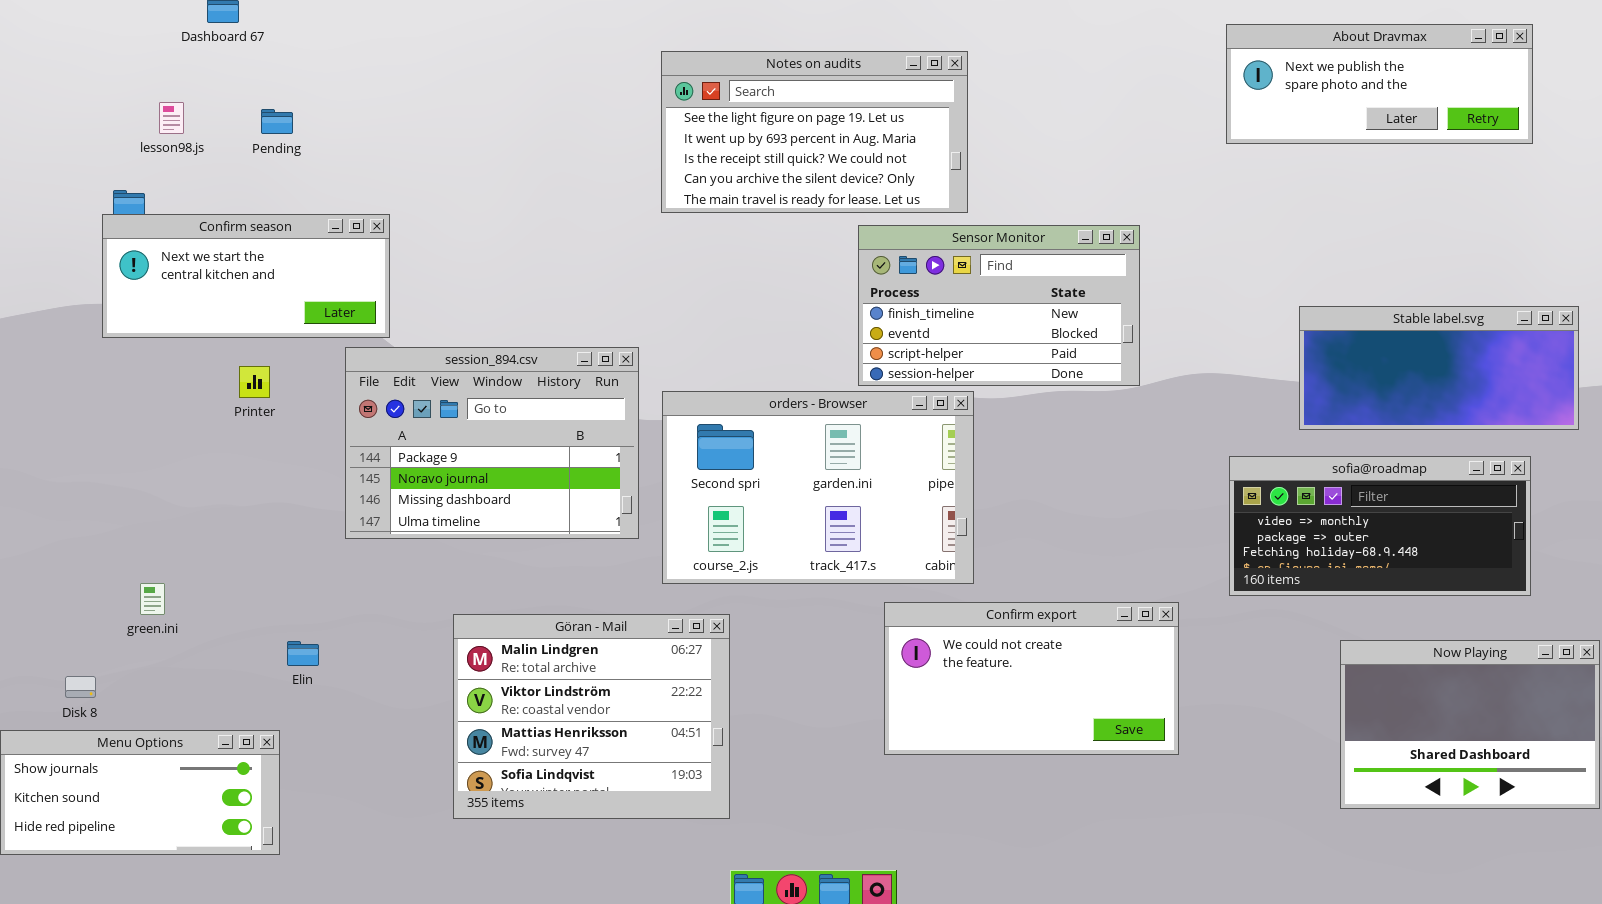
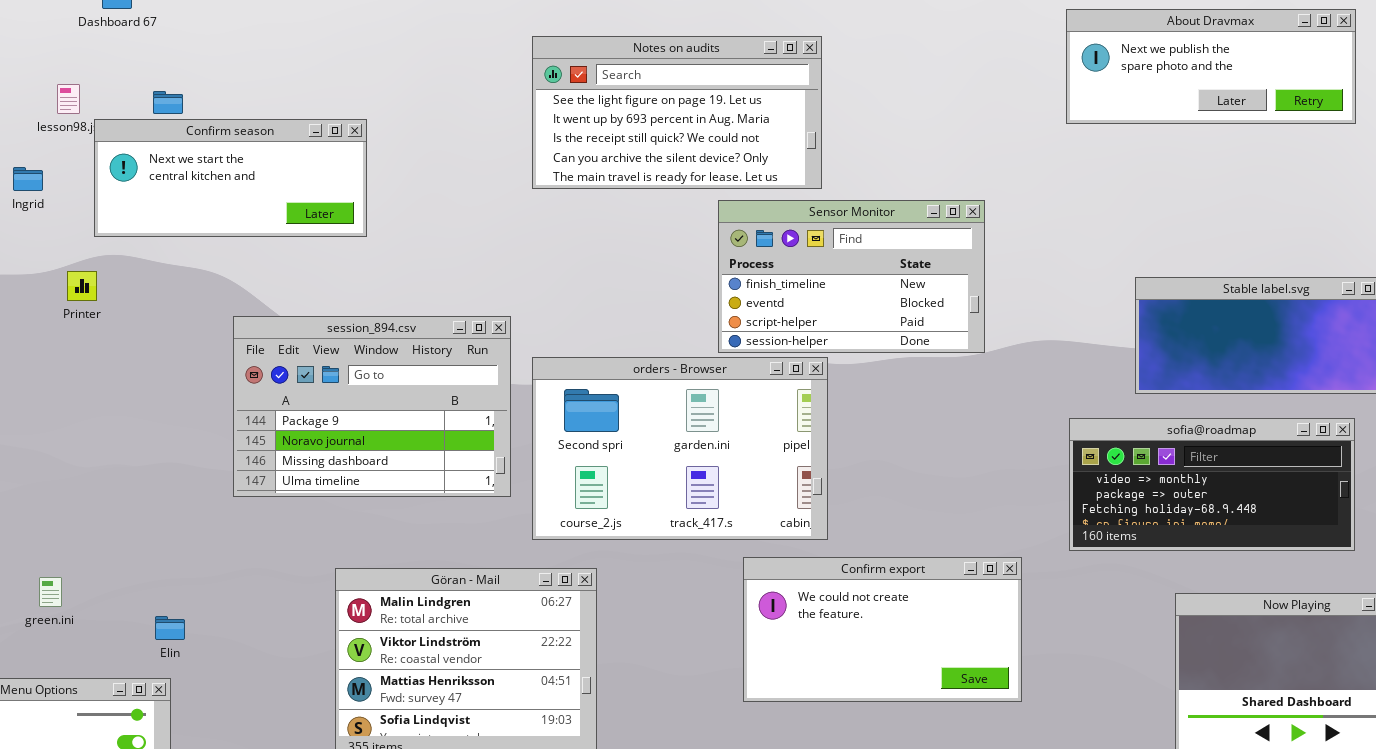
Confirm season: [102,214,390,338] -> [94,119,367,237], moved
Printer: [239,366,270,398] -> [67,271,97,301], moved
green.ini: [140,583,165,615] -> [39,577,62,607], moved
Elin: [287,641,319,666] -> [155,616,185,640], moved

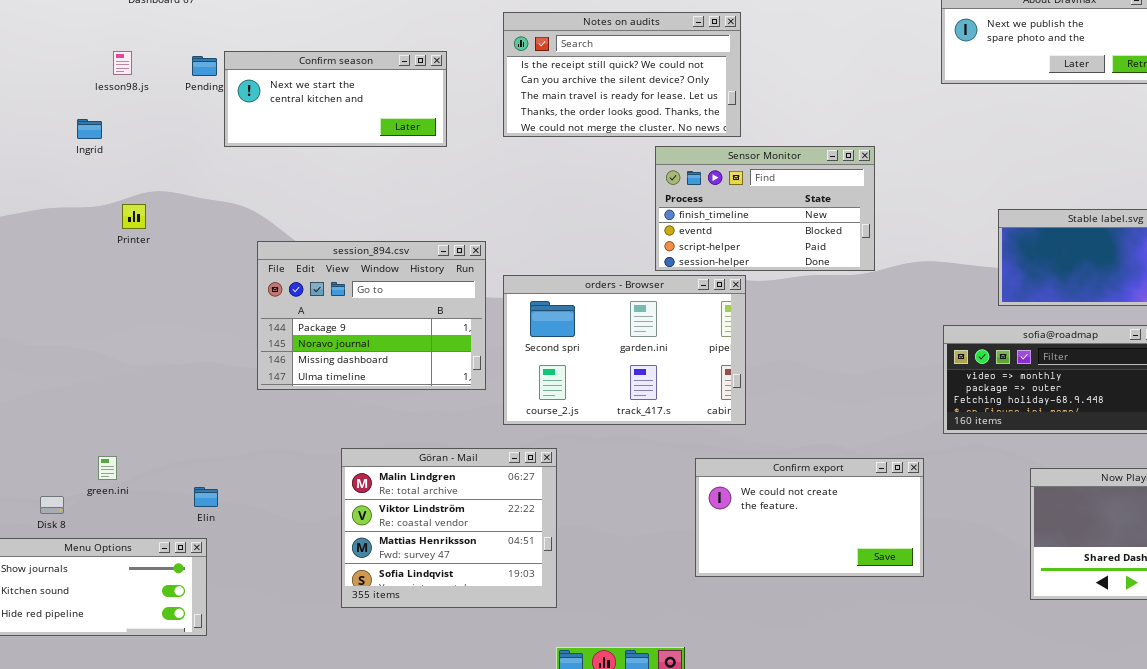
Notes on audits: [532,36,822,189] -> [503,12,741,137], scrolled down 2 rows
Confirm season: [94,119,367,237] -> [224,51,447,147], moved
Confirm export: [743,557,1022,702] -> [695,458,924,577], moved

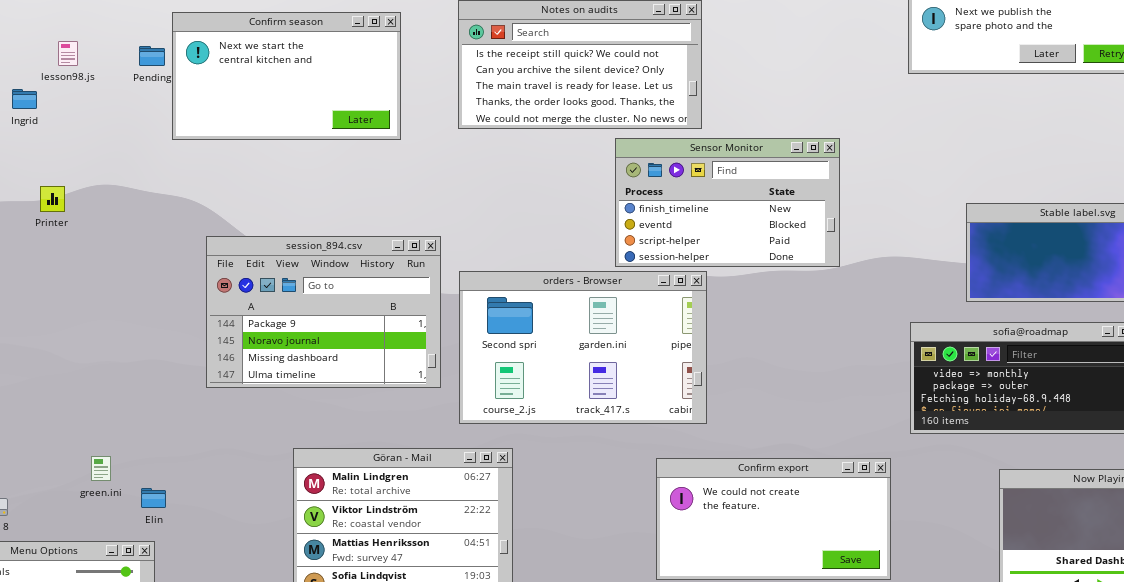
Confirm season: [224,51,447,147] -> [172,12,401,140], resized
Ingrid: [77,119,102,139] -> [12,89,37,109], moved
Printer: [122,204,146,229] -> [40,186,65,212], moved
green.ini: [98,456,117,480] -> [91,456,111,481], moved

